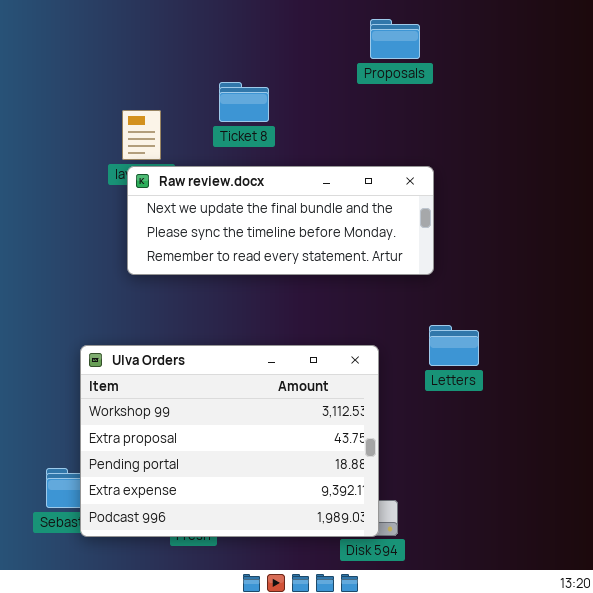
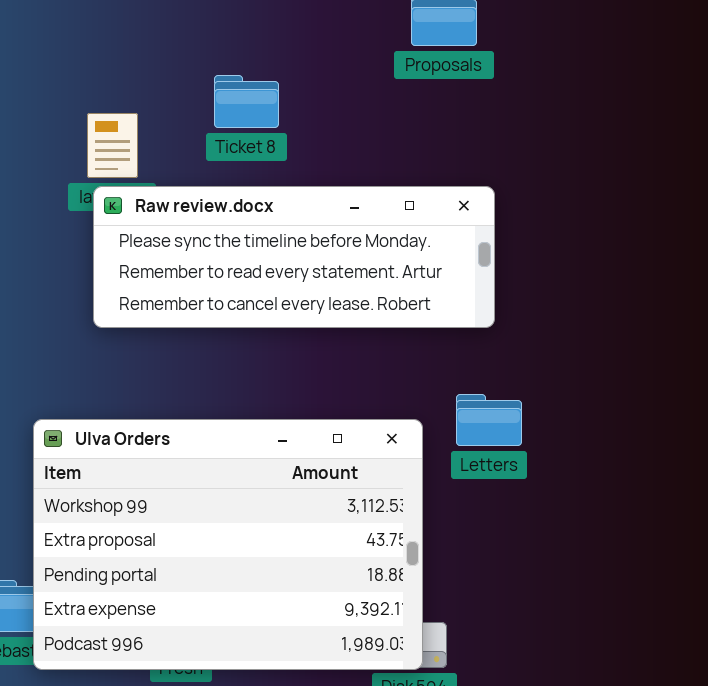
Raw review.docx: [127,166,434,275] -> [93,186,495,328], scrolled down 1 row
Letters: [429,325,479,366] -> [456,394,522,446], moved

